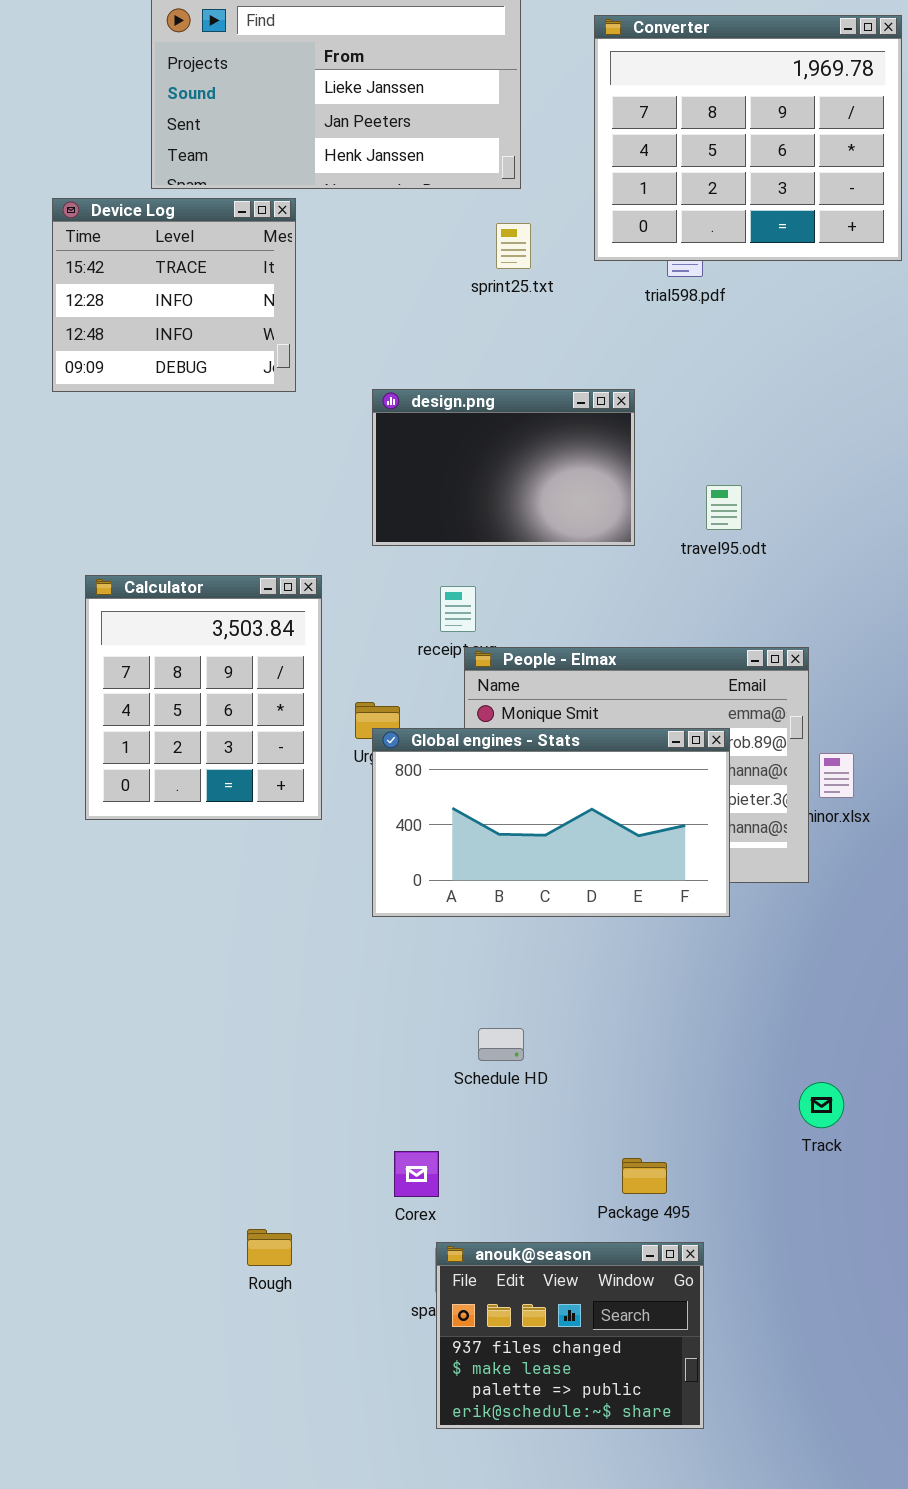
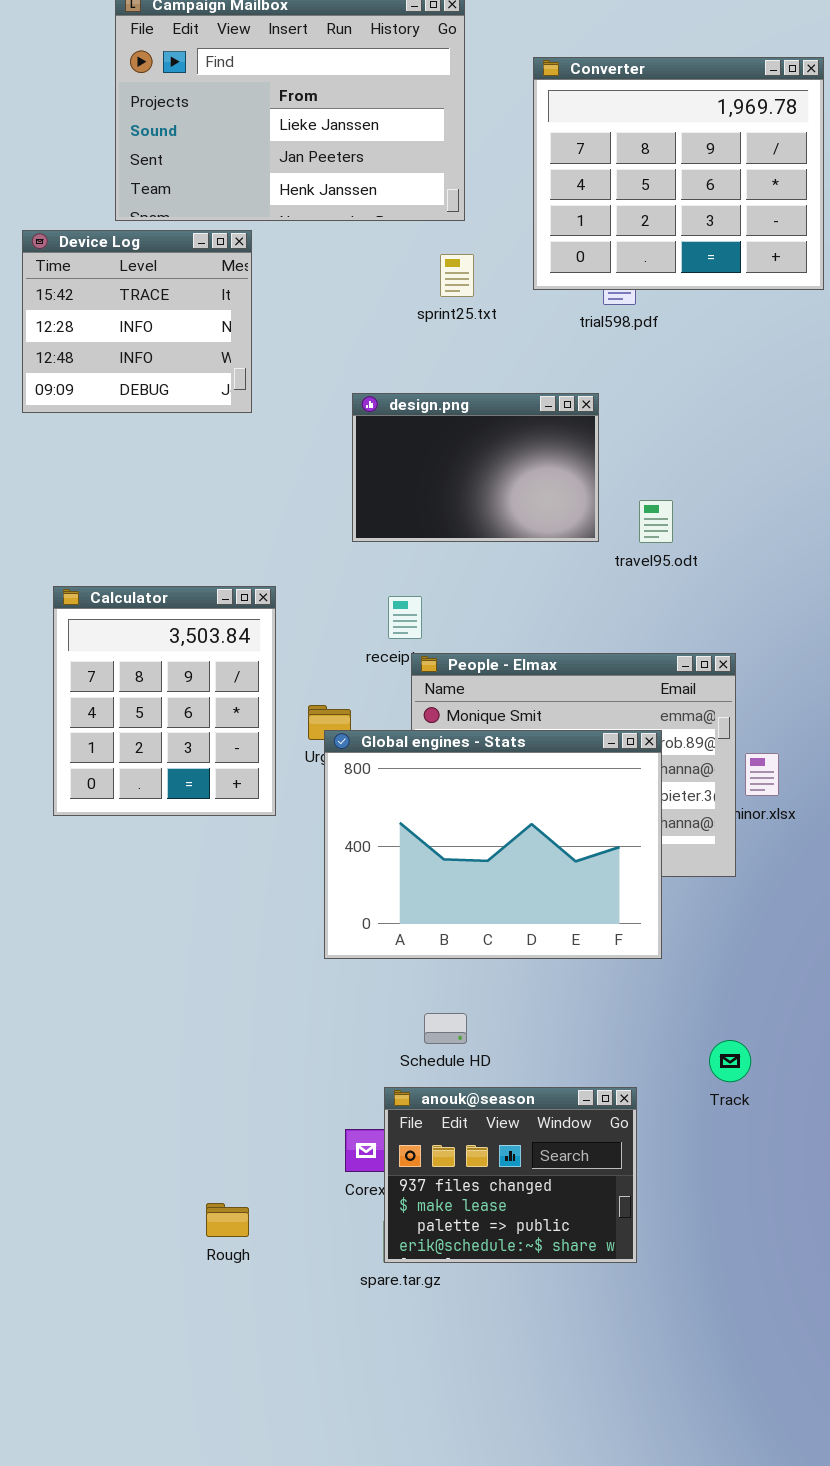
design.png: [372,389,635,546] -> [352,393,599,542], moved
Global engines - Stats: [372,728,730,917] -> [324,730,662,959], resized
Track: [799,1082,844,1128] -> [709,1040,751,1082], moved
anouk@season: [436,1242,704,1429] -> [384,1087,637,1263], moved

